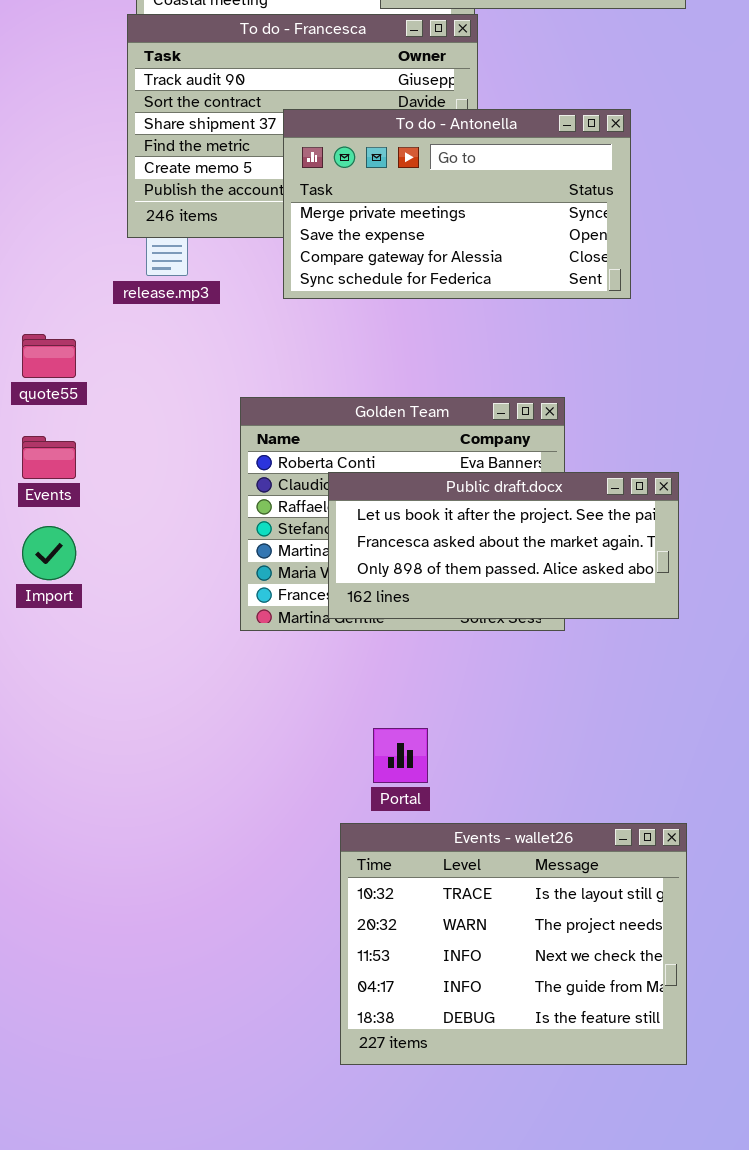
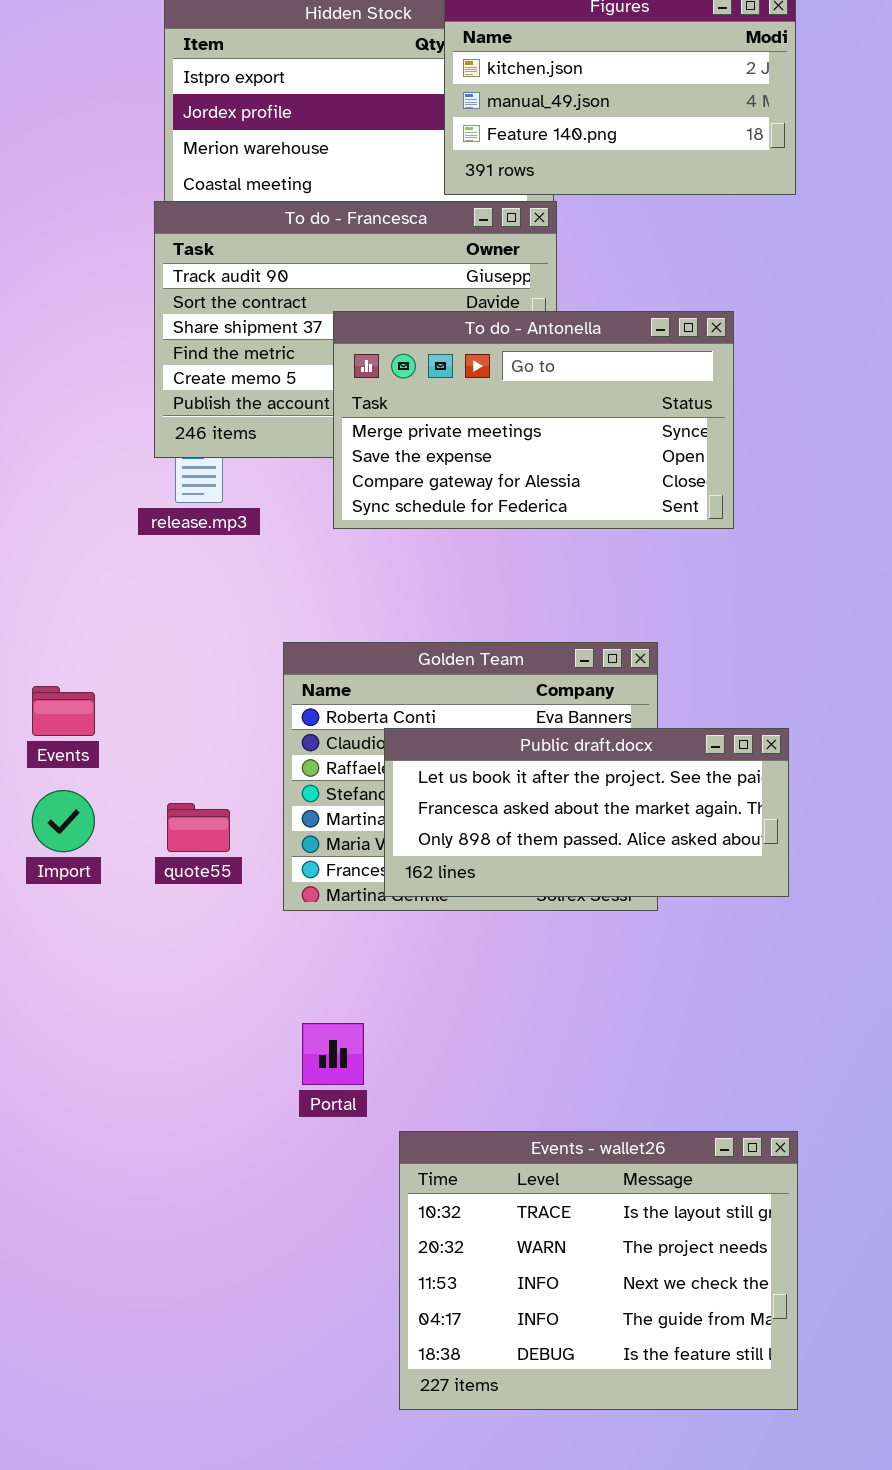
quote55: [22,334,76,378] -> [167,803,230,852], moved
Portal: [373,728,428,783] -> [302,1023,364,1085], moved

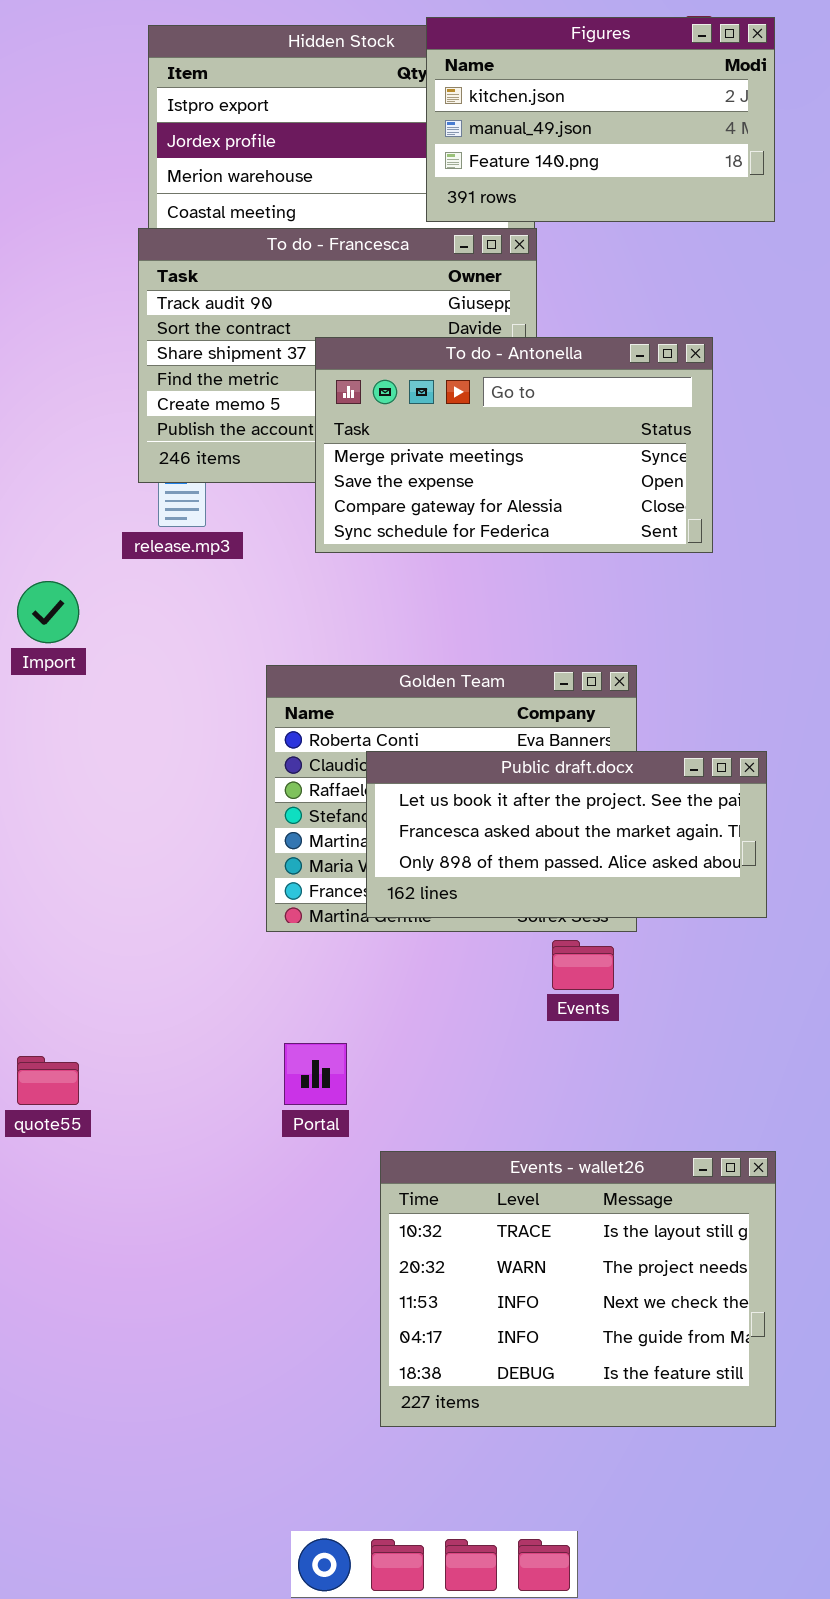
Events: [32,686,95,736] -> [552,940,614,990], moved
Import: [32,790,95,852] -> [17,581,79,643], moved
quote55: [167,803,230,852] -> [17,1056,79,1105], moved

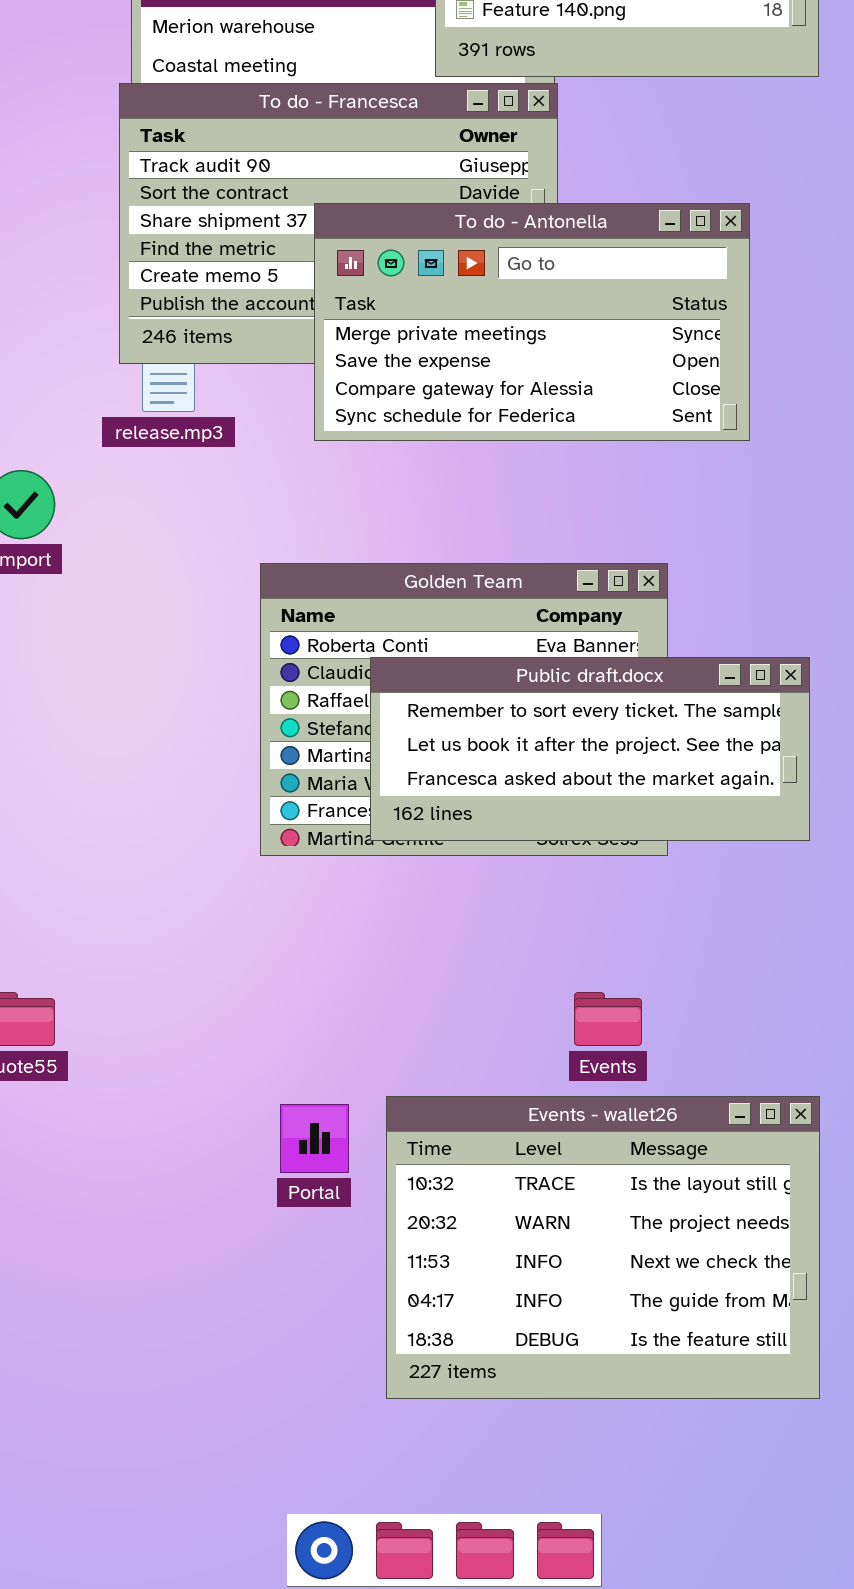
Public draft.docx: [366,751,767,918] -> [370,657,810,841], scrolled up 1 row
Events: [552,940,614,990] -> [574,992,642,1046], moved
Portal: [284,1043,347,1105] -> [280,1104,349,1173], moved

